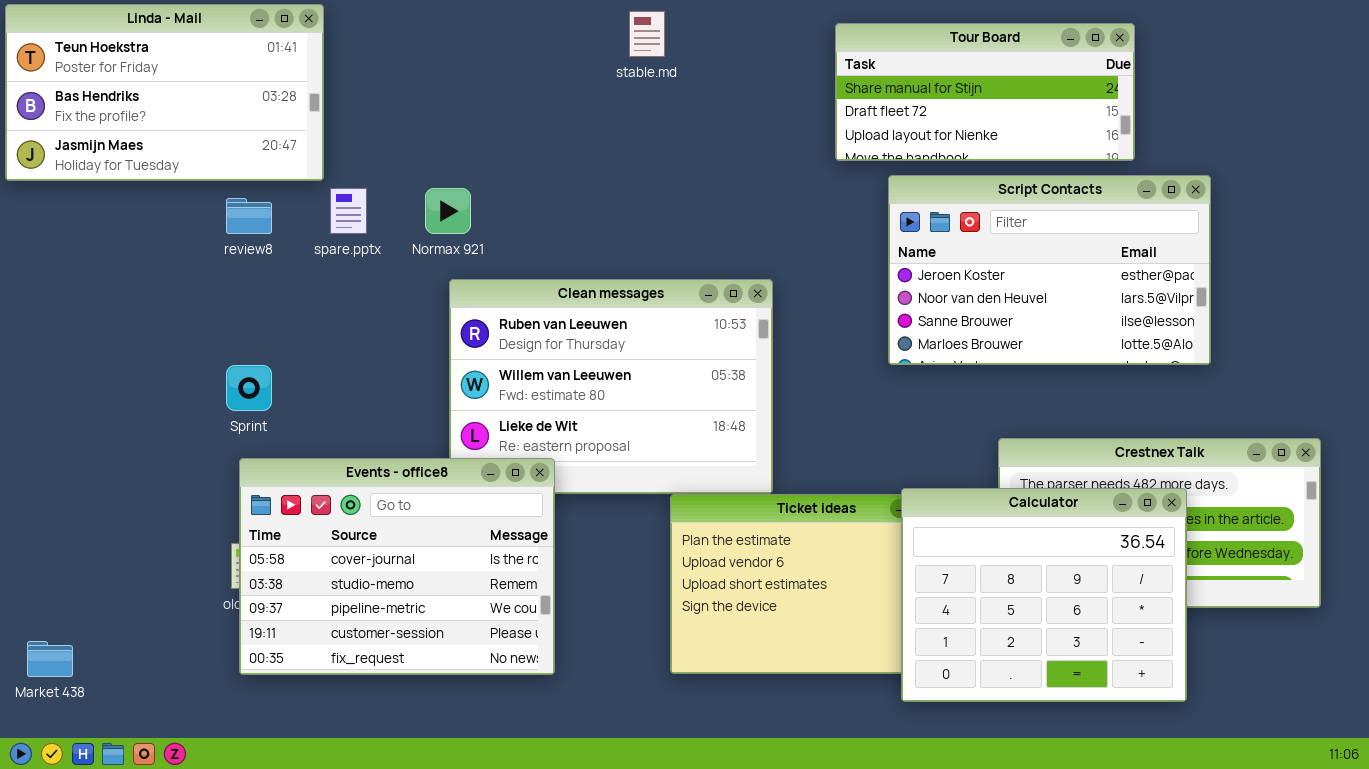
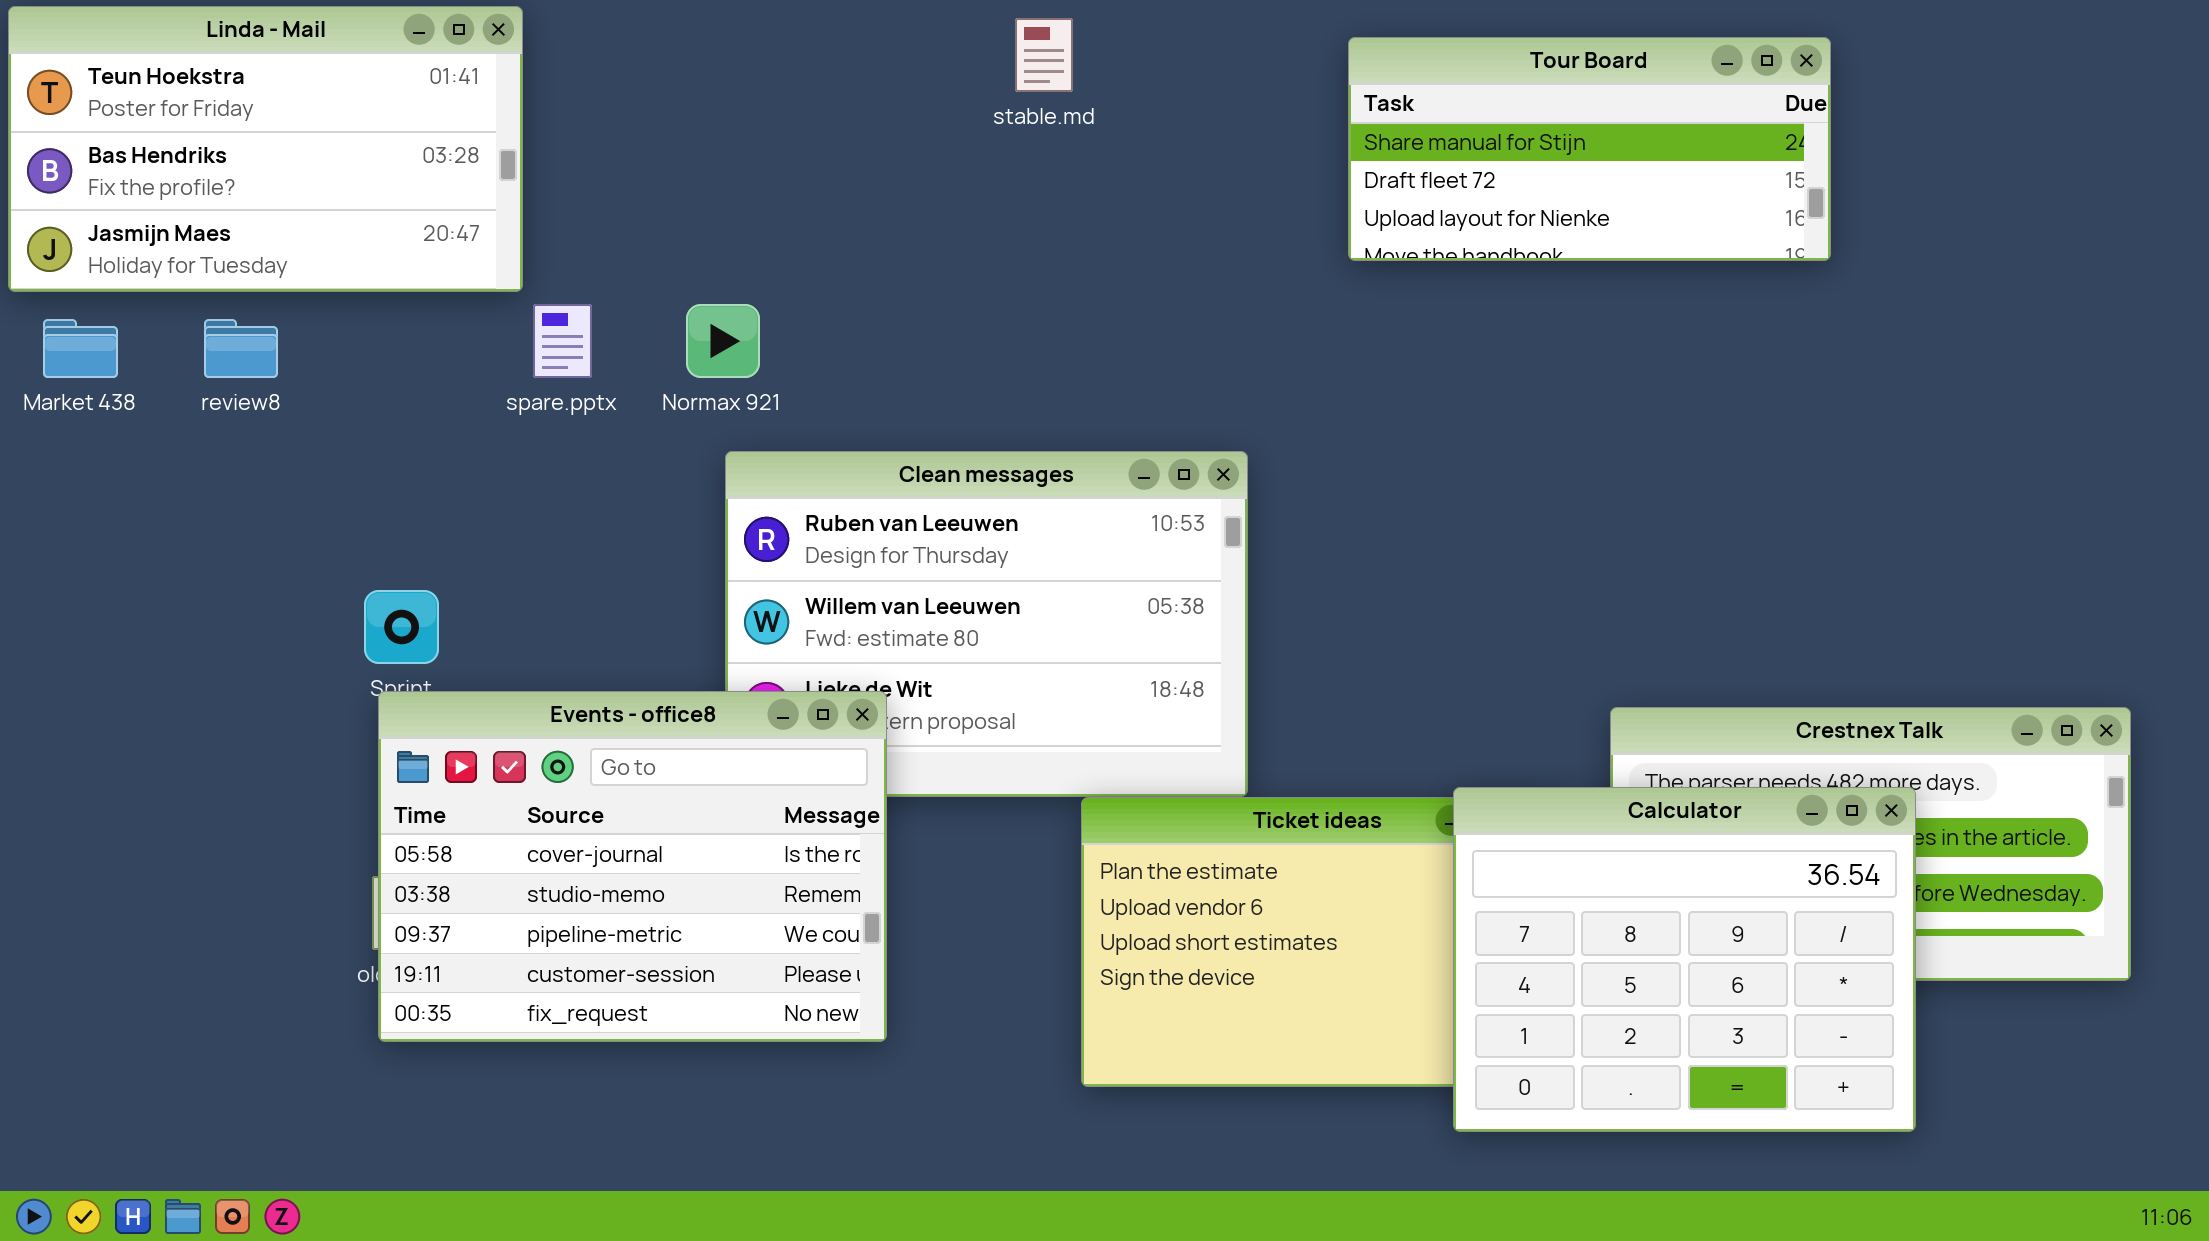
Script Contacts: [888,175,1211,365] -> none, closed
review8: [226,198,272,234] -> [204,319,278,378], moved
Events - office8: [239,458,555,675] -> [378,691,887,1042], moved
Market 438: [27,641,73,677] -> [43,319,118,378], moved

